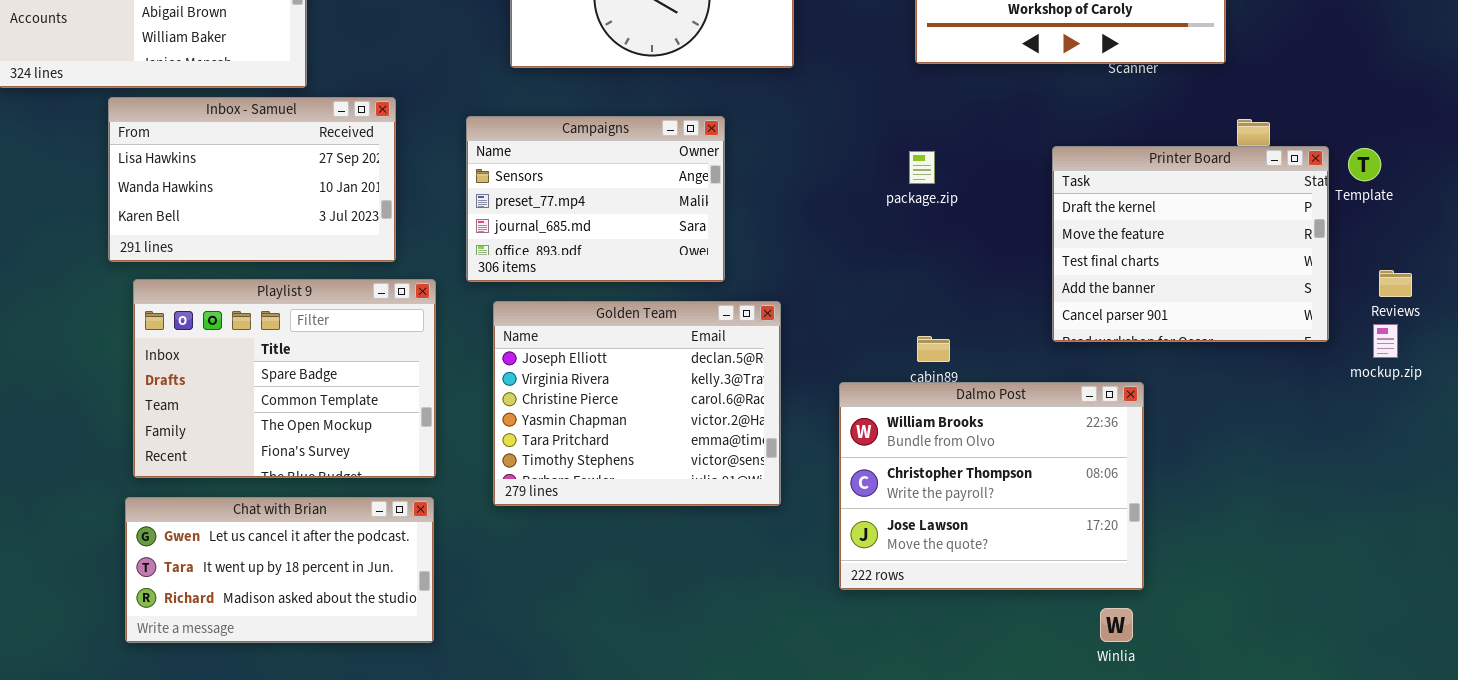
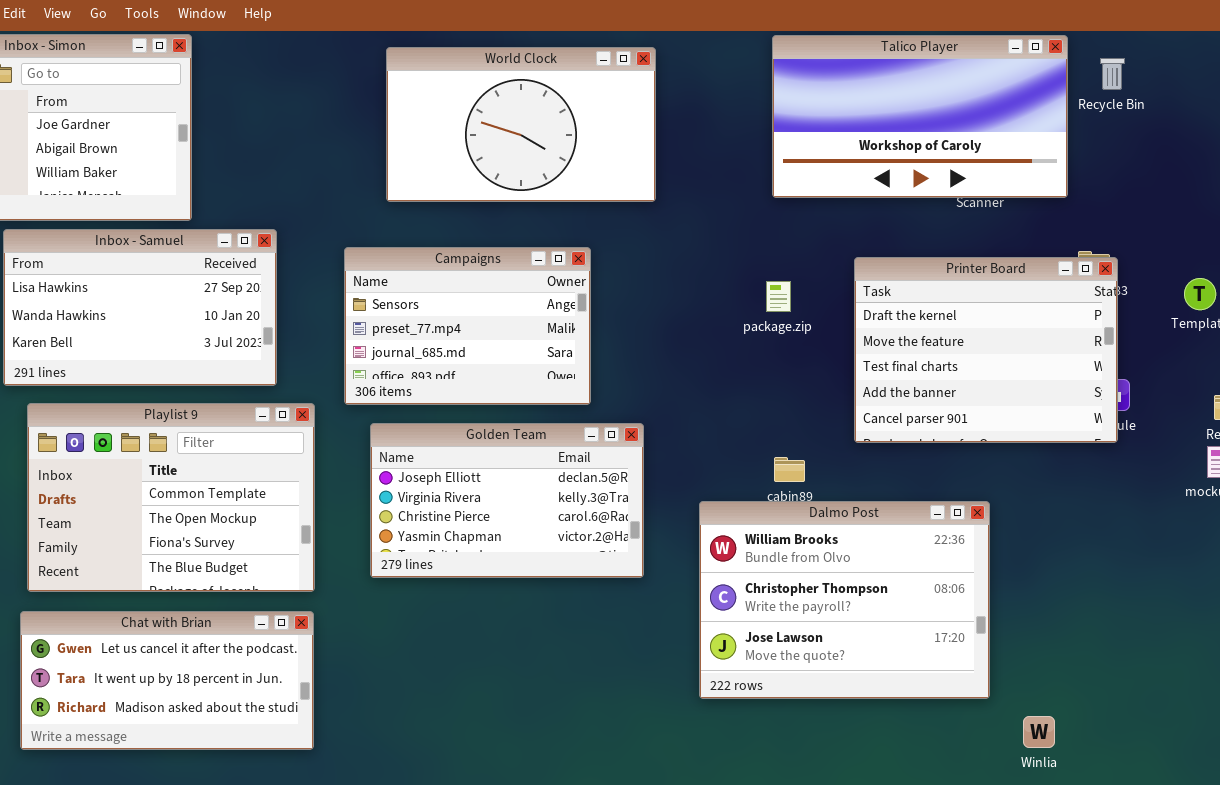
Printer Board: [1052,146,1329,342] -> [854,257,1118,443], moved
Playlist 9: [133,279,436,478] -> [27,403,315,592], scrolled down 1 row
Golden Team: [493,301,781,506] -> [370,423,644,578], resized
Winlia: [1100,608,1133,642] -> [1023,716,1055,748], moved

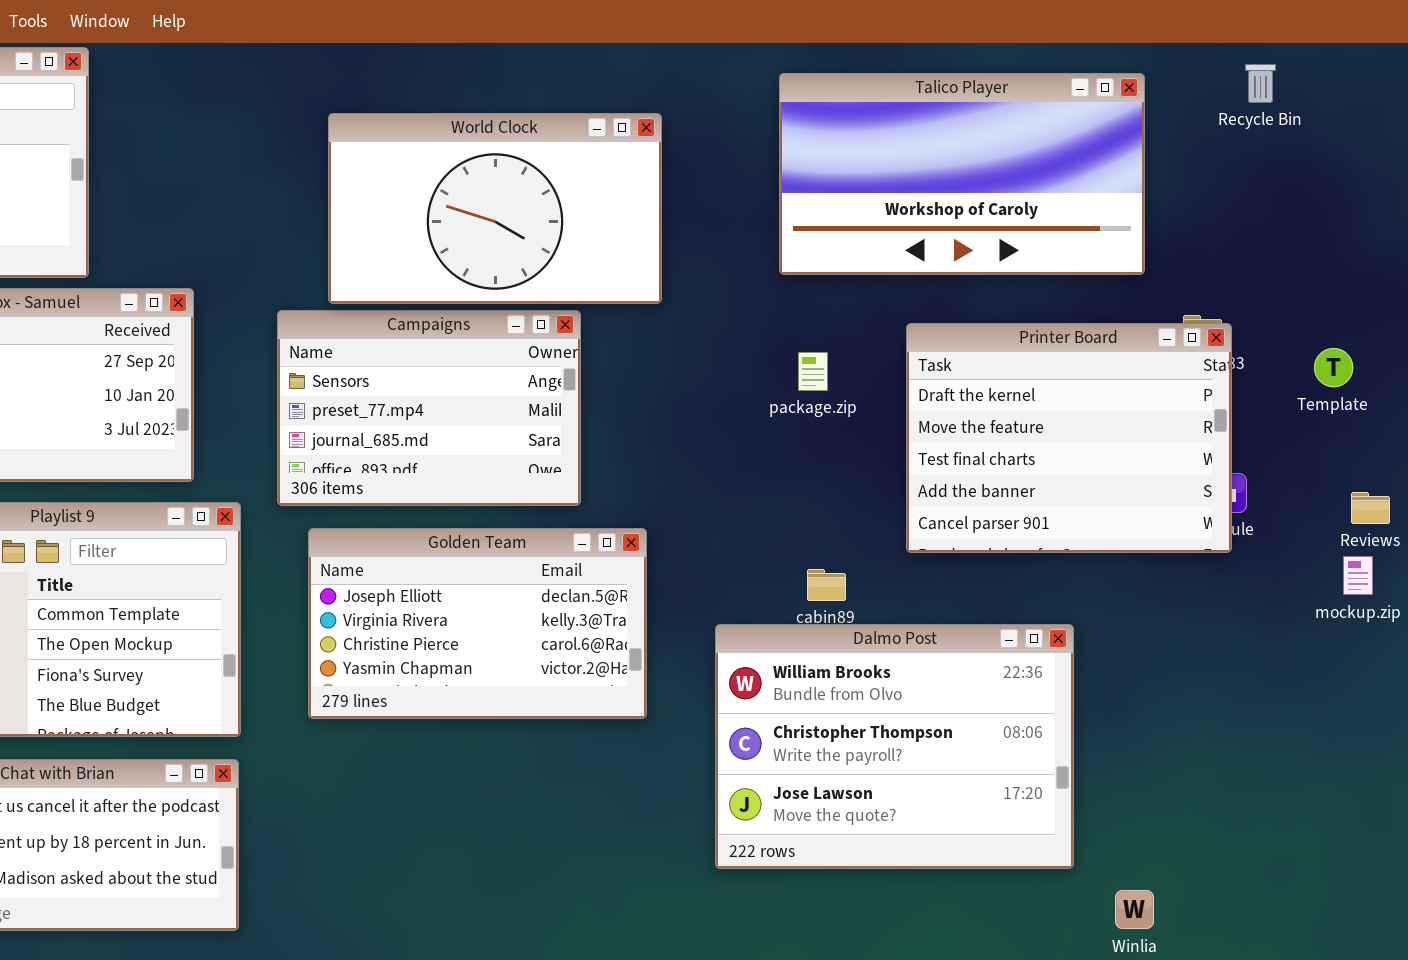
Talico Player: [772,35,1068,198] -> [779,73,1145,275], moved
World Clock: [386,47,656,202] -> [328,113,662,304], moved
Recycle Bin: [1100,58,1125,90] -> [1245,64,1276,103], moved

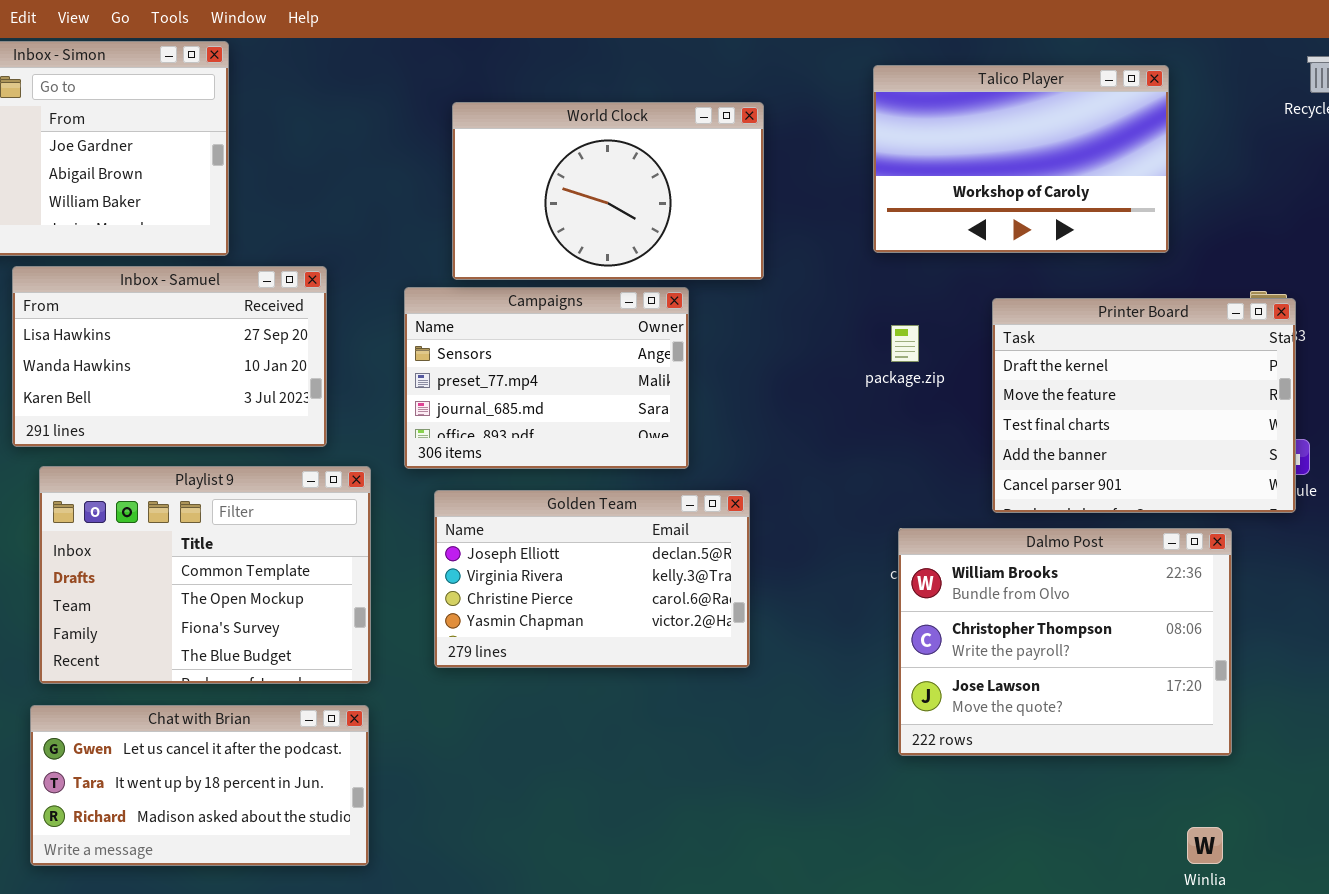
Talico Player: [779,73,1145,275] -> [873,65,1169,253], resized
Dalmo Post: [715,624,1074,869] -> [898,528,1232,756], moved

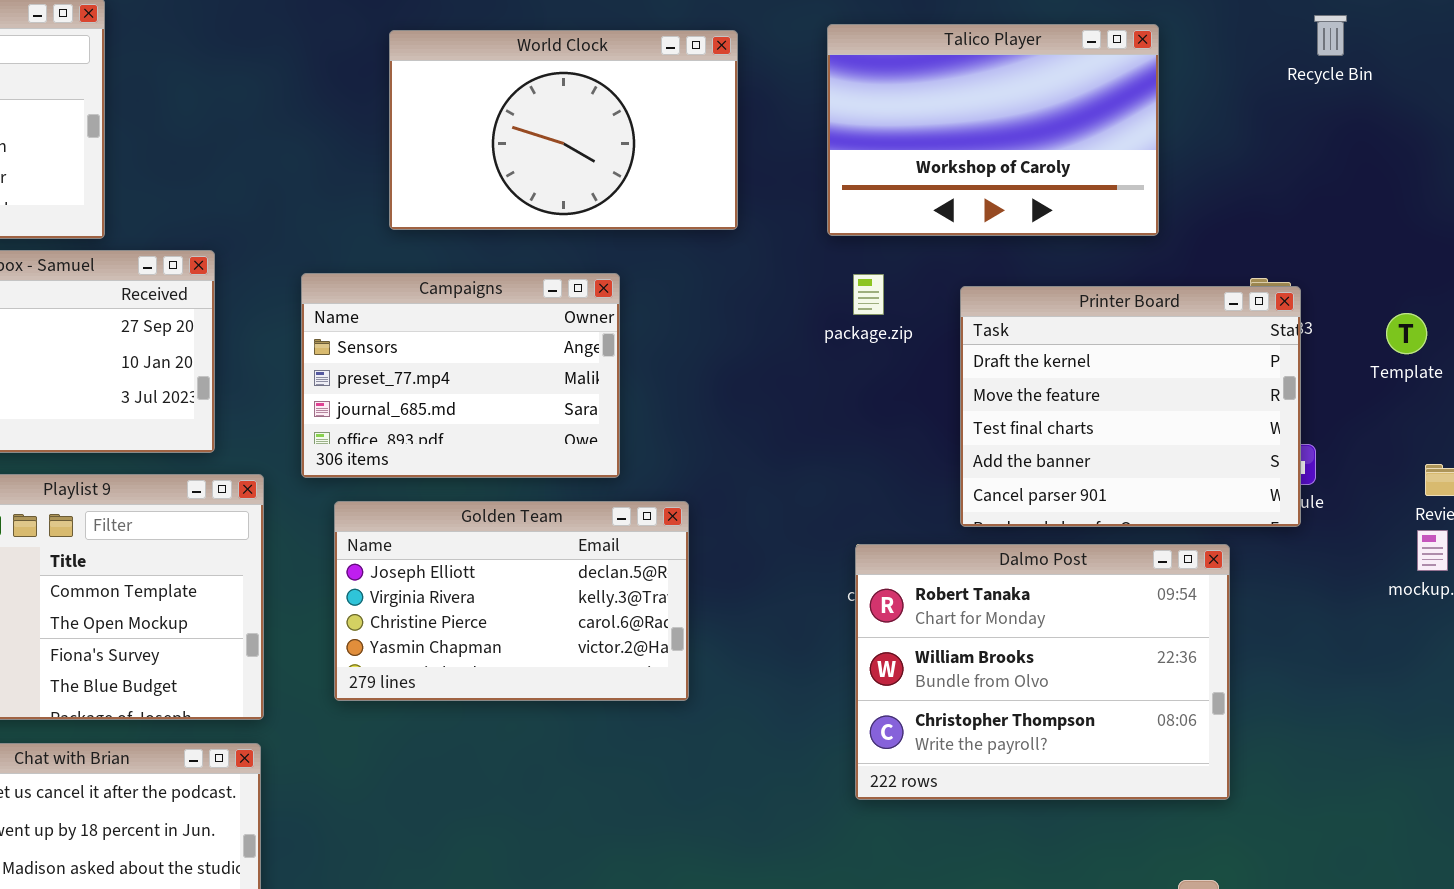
World Clock: [452,102,764,280] -> [389,30,738,230], moved
package.zip: [891,325,919,362] -> [853,274,884,315], moved
Dalmo Post: [898,528,1232,756] -> [855,544,1230,800], scrolled up 1 row

